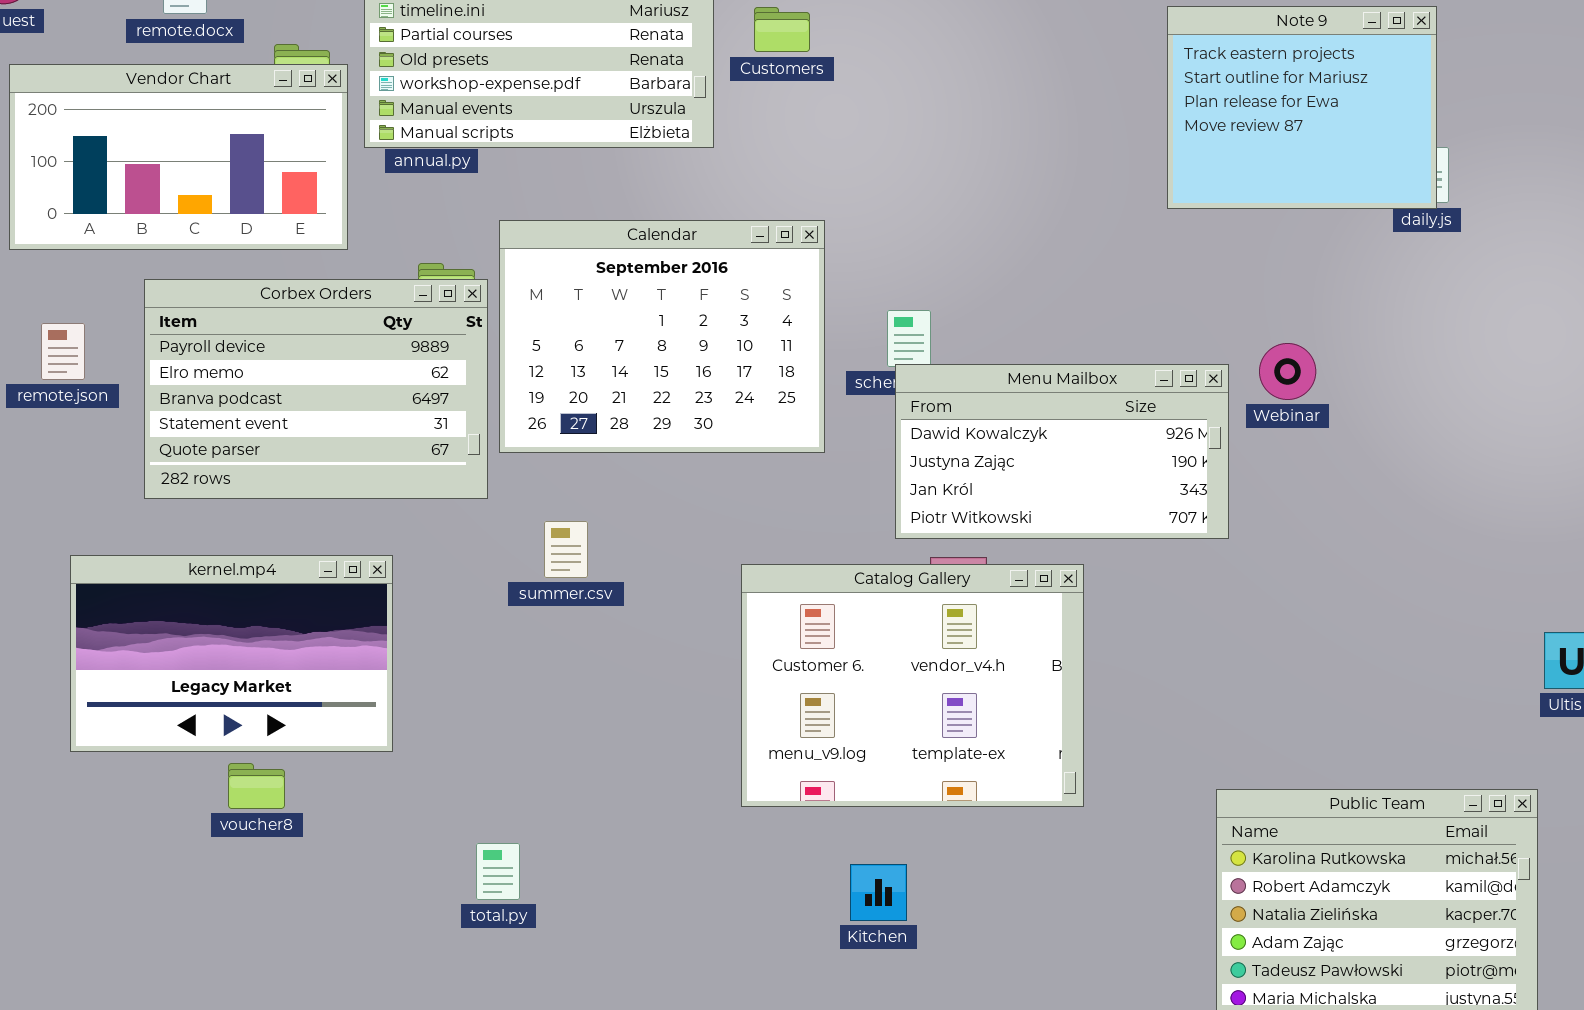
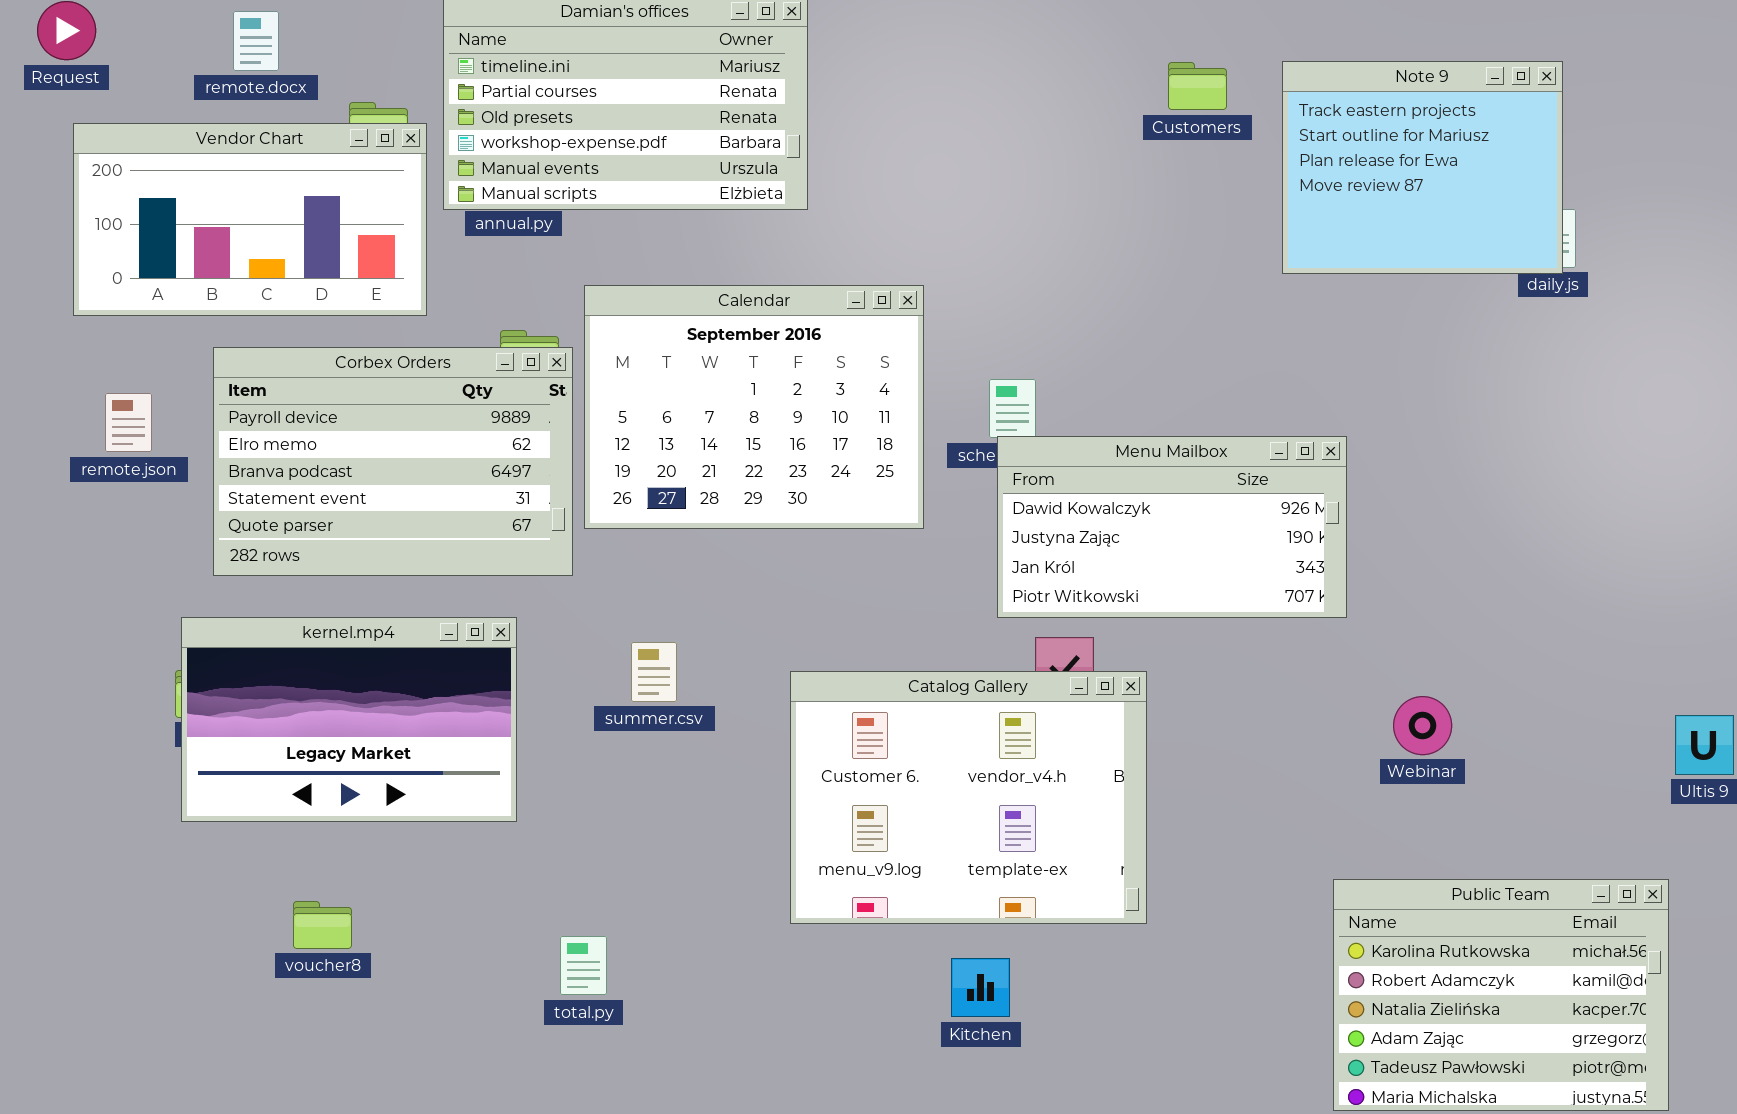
Customers: [754,7,810,52] -> [1168,62,1227,110], moved
Webinar: [1259,343,1316,400] -> [1393,696,1452,755], moved
summer.csv: [544,521,588,578] -> [631,642,677,702], moved
kernel.mp4: [70,555,393,752] -> [181,617,517,822], moved
Catalog Gallery: [741,564,1084,807] -> [790,671,1147,924], moved
voucher8: [228,763,285,809] -> [293,901,352,949], moved

